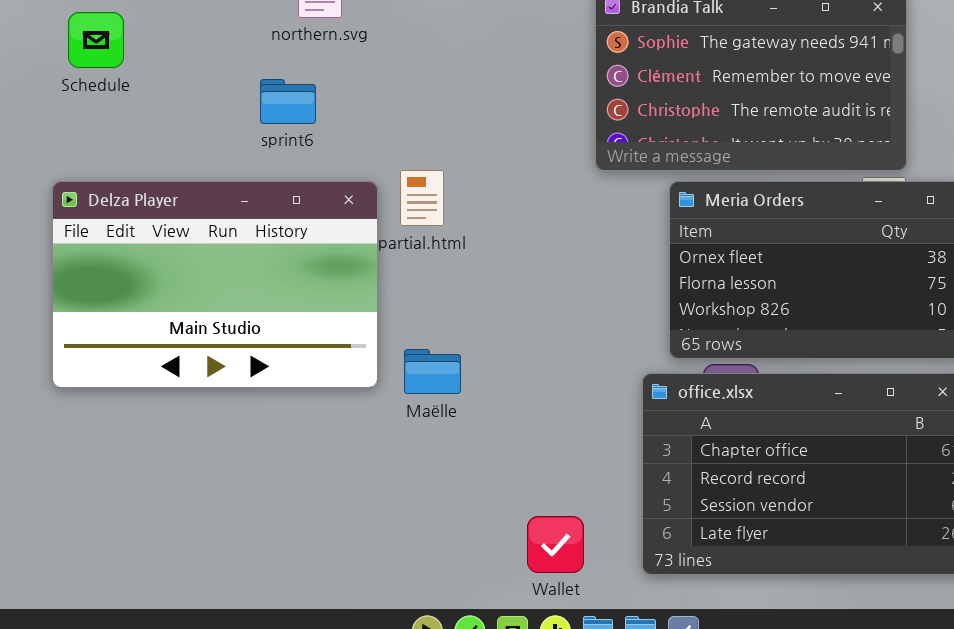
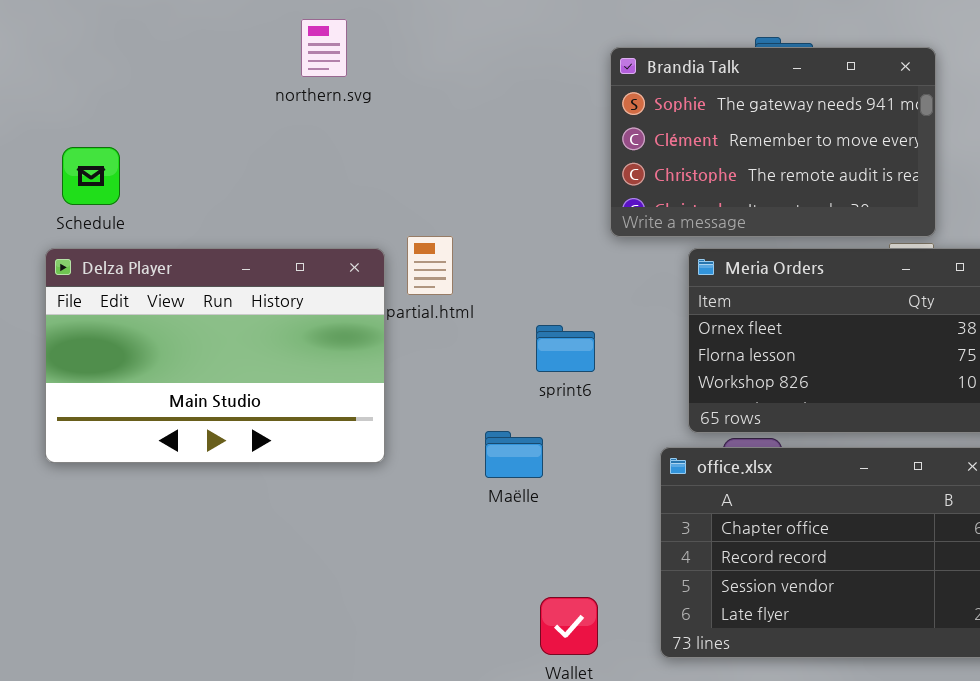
Schedule: [68,12,124,68] -> [62,147,120,205], moved
sprint6: [260,79,316,124] -> [536,325,595,372], moved
Maëlle: [404,349,461,394] -> [485,431,543,478], moved

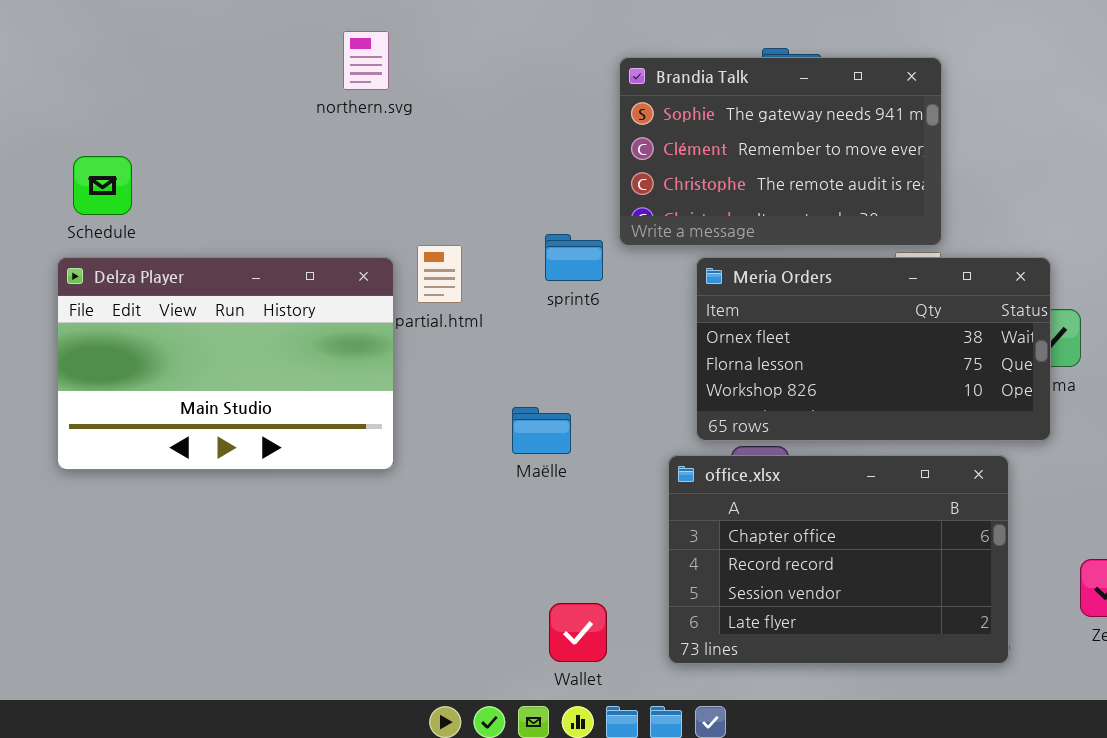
northern.svg: [301,19,347,77] -> [343,31,389,90], moved
sprint6: [536,325,595,372] -> [545,234,603,281], moved
Maëlle: [485,431,543,478] -> [512,407,571,454], moved

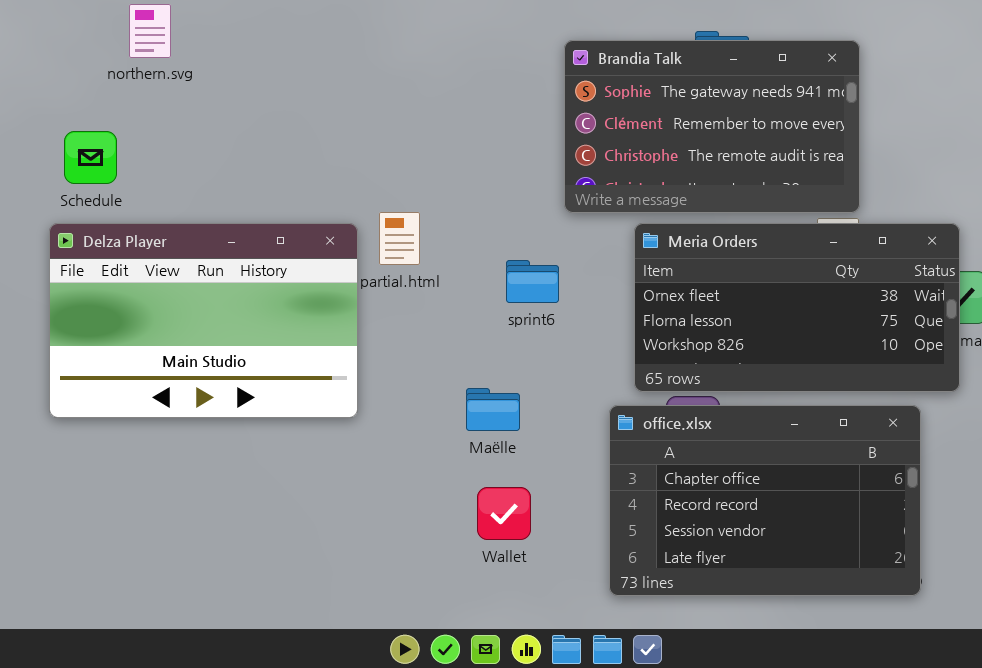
northern.svg: [343,31,389,90] -> [129,4,171,58], moved
sprint6: [545,234,603,281] -> [506,260,559,303], moved
Maëlle: [512,407,571,454] -> [466,388,520,431], moved
Wallet: [549,603,607,662] -> [477,487,531,540], moved

